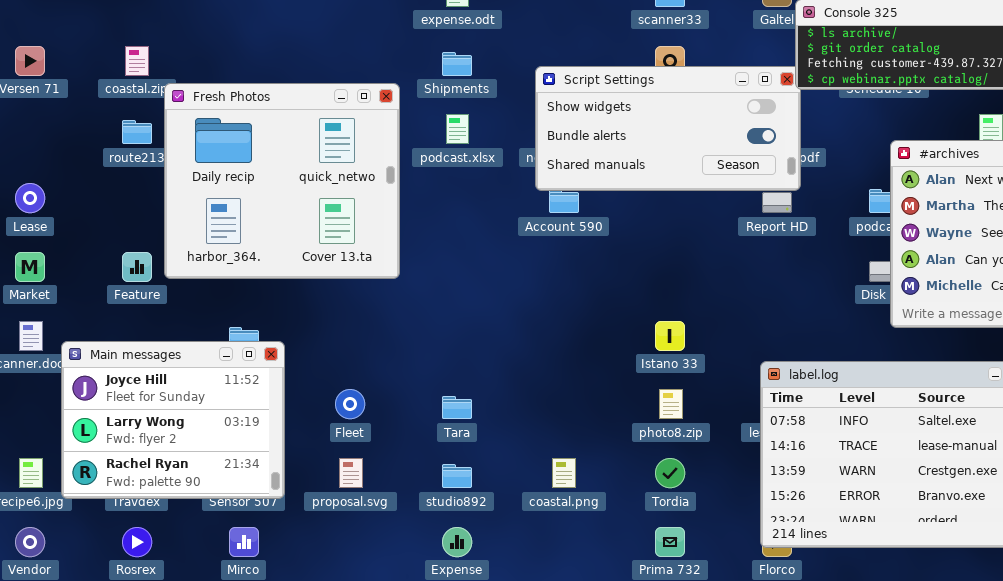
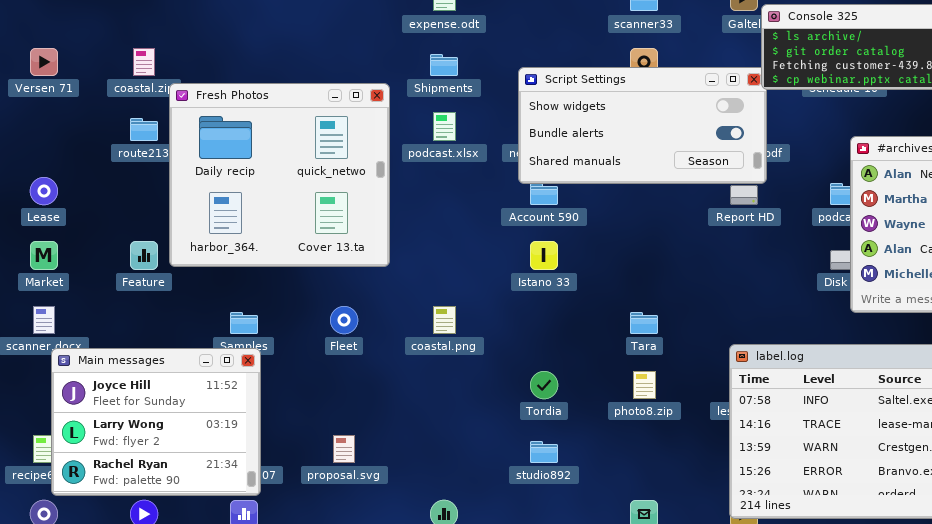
Istano 33: [655,321,685,351] -> [530,241,558,270], moved
Main messages: [61,341,285,499] -> [51,348,261,496], moved
Fleet: [335,389,365,419] -> [330,306,358,334], moved
Tara: [442,396,472,419] -> [630,312,658,334], moved
coastal.png: [552,458,576,488] -> [433,306,456,334], moved
Tordia: [655,458,685,488] -> [530,371,558,399], moved
studio892: [442,464,472,488] -> [530,441,558,463], moved

